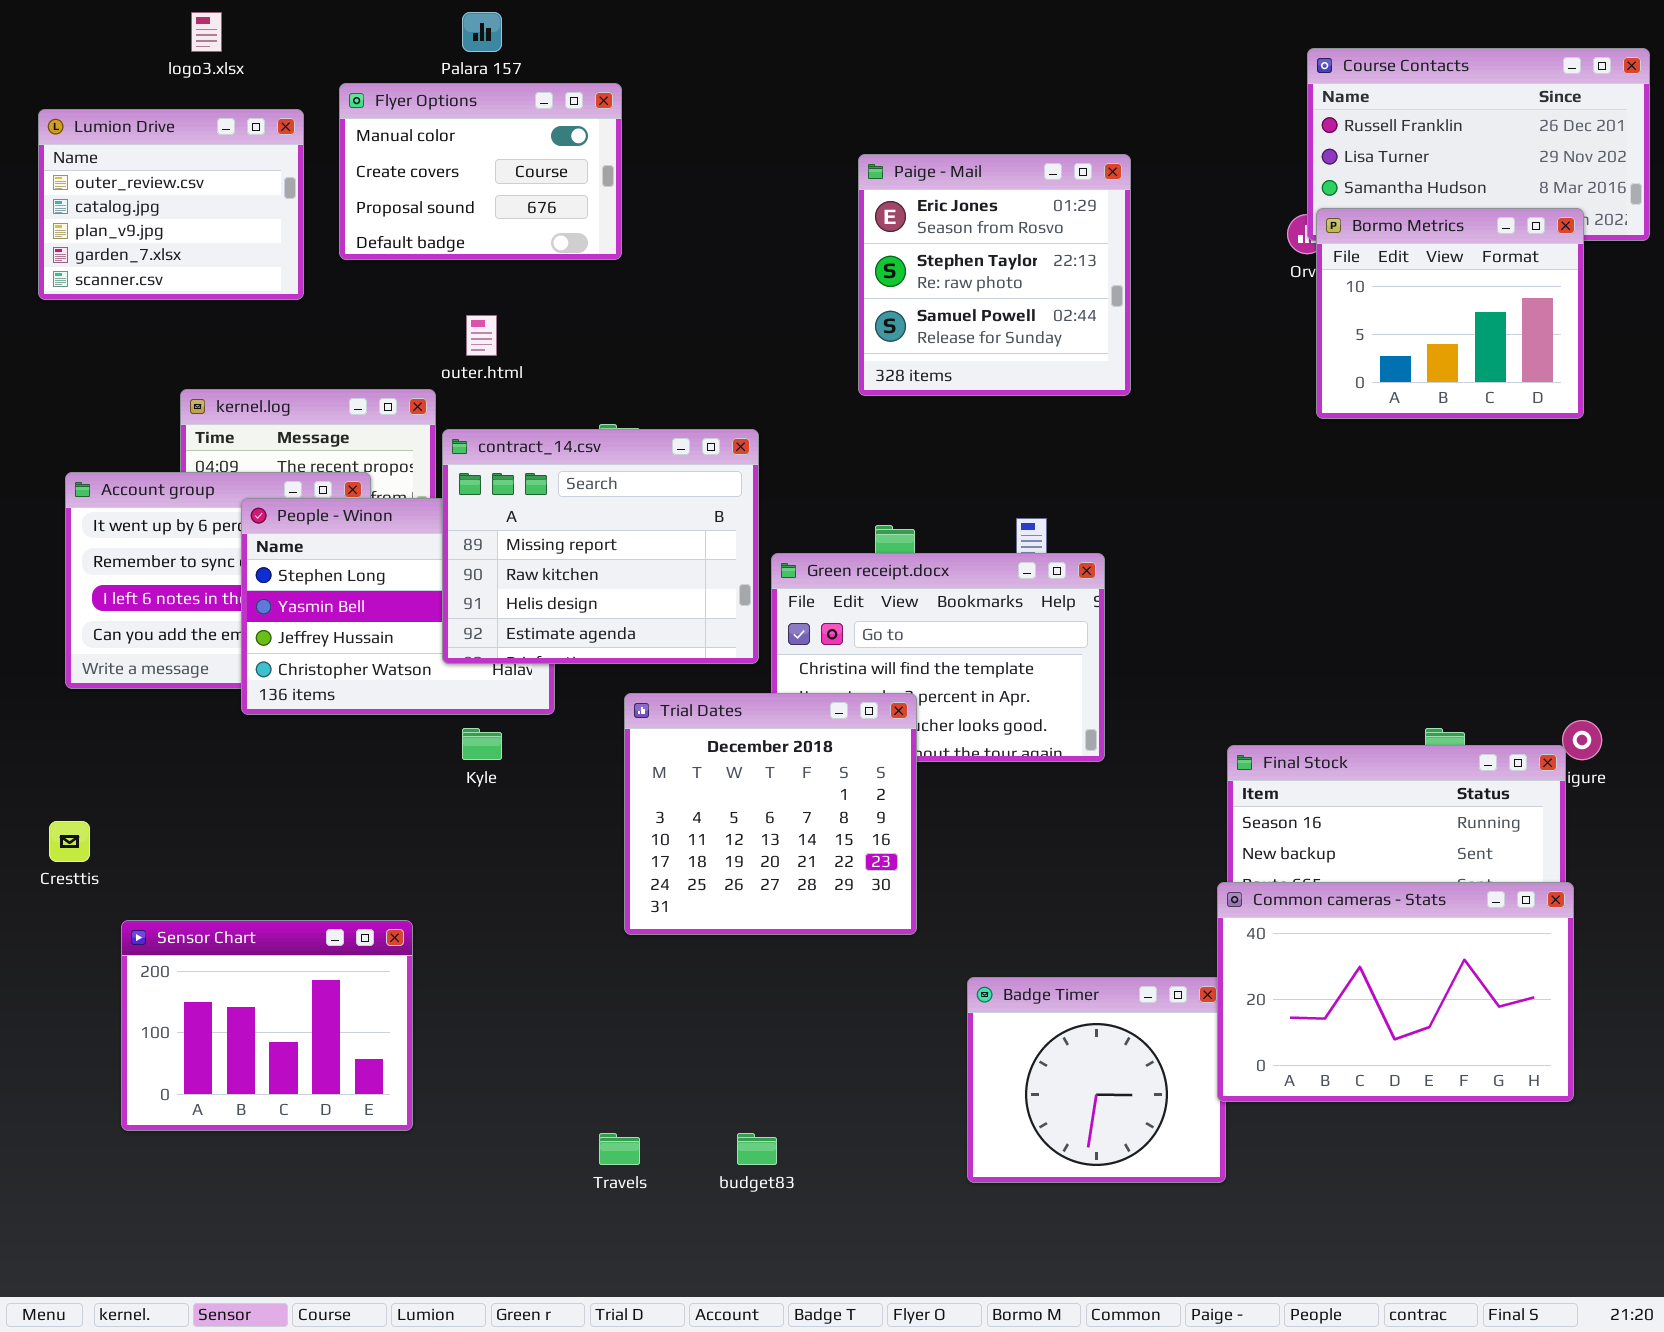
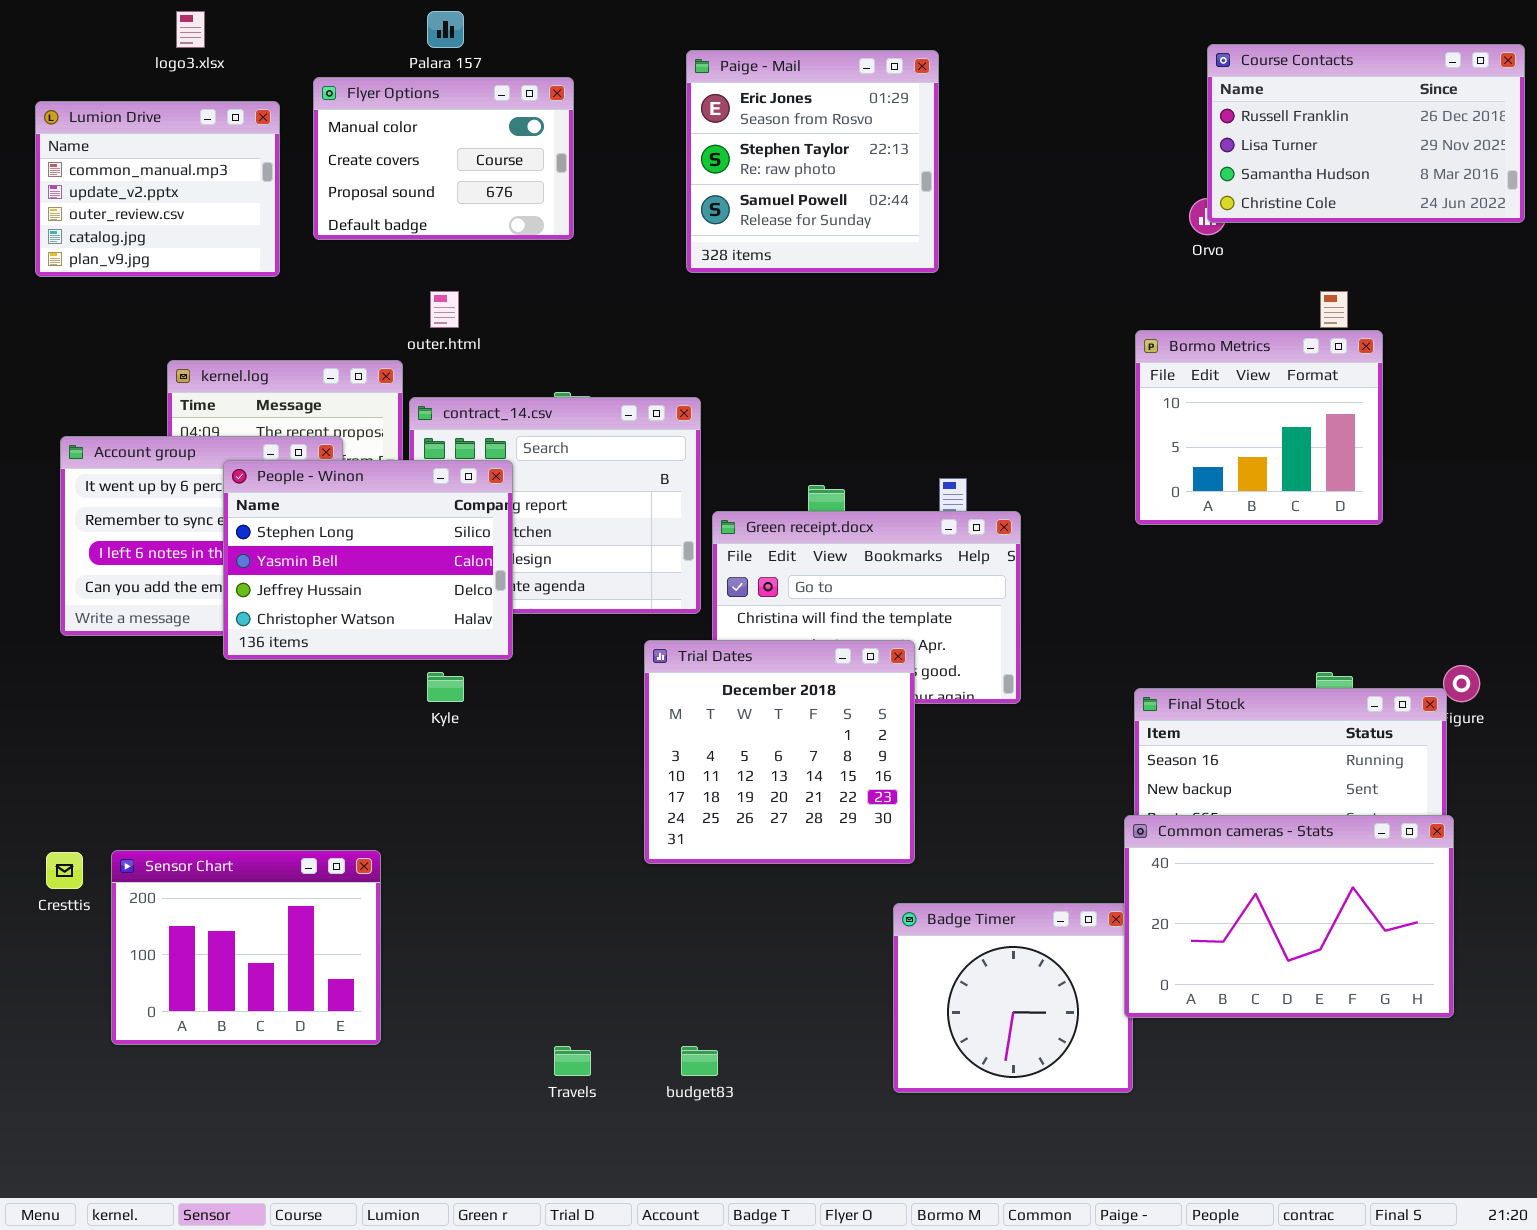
Lumion Drive: [38,109,304,300] -> [35,101,280,277], scrolled up 2 rows
Paige - Mail: [858,154,1131,396] -> [686,50,939,273], moved
Bormo Metrics: [1316,208,1584,419] -> [1135,330,1383,525], moved
People - Winon: [241,498,555,715] -> [223,460,513,660], raised
Trial Dates: [624,693,917,935] -> [644,640,915,864], moved
Cresttis: [49,821,90,862] -> [46,852,83,889], moved

